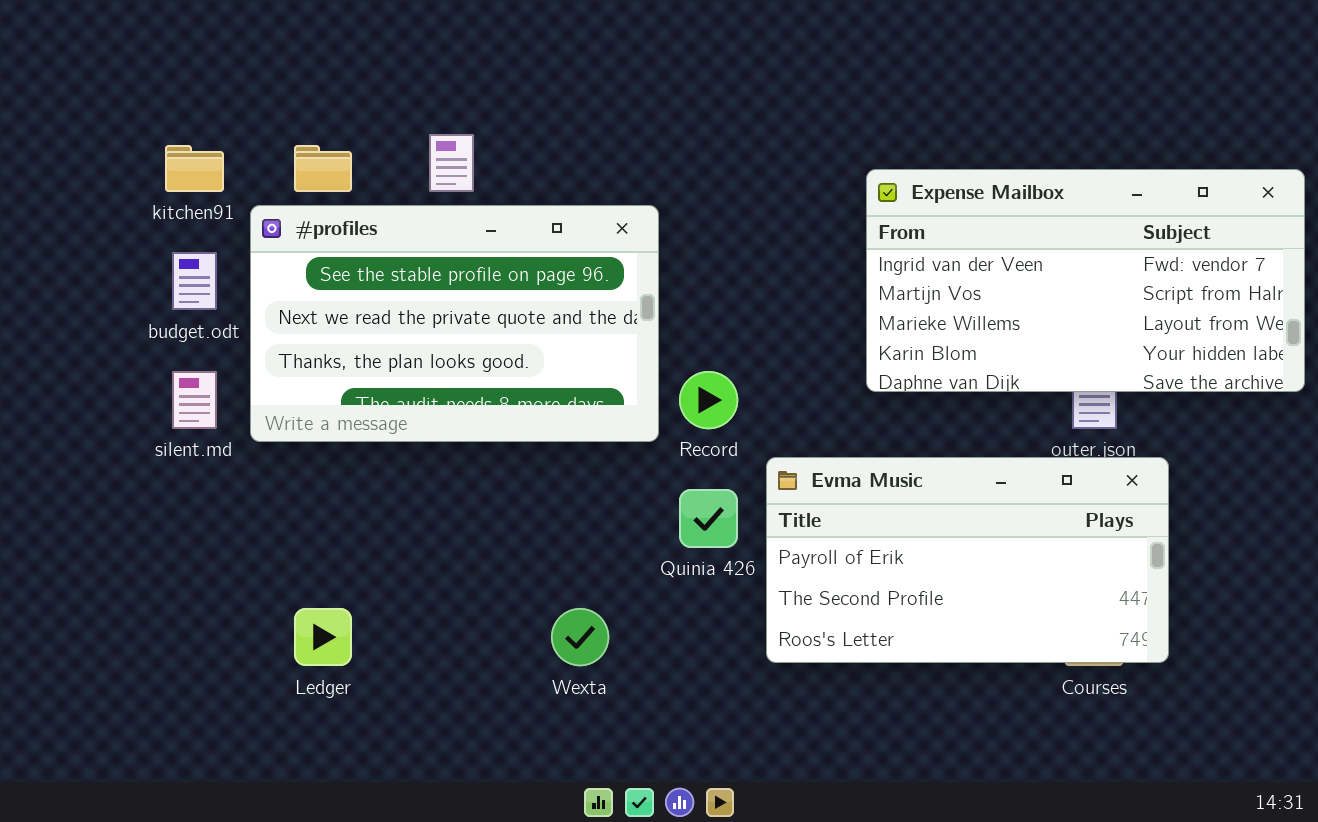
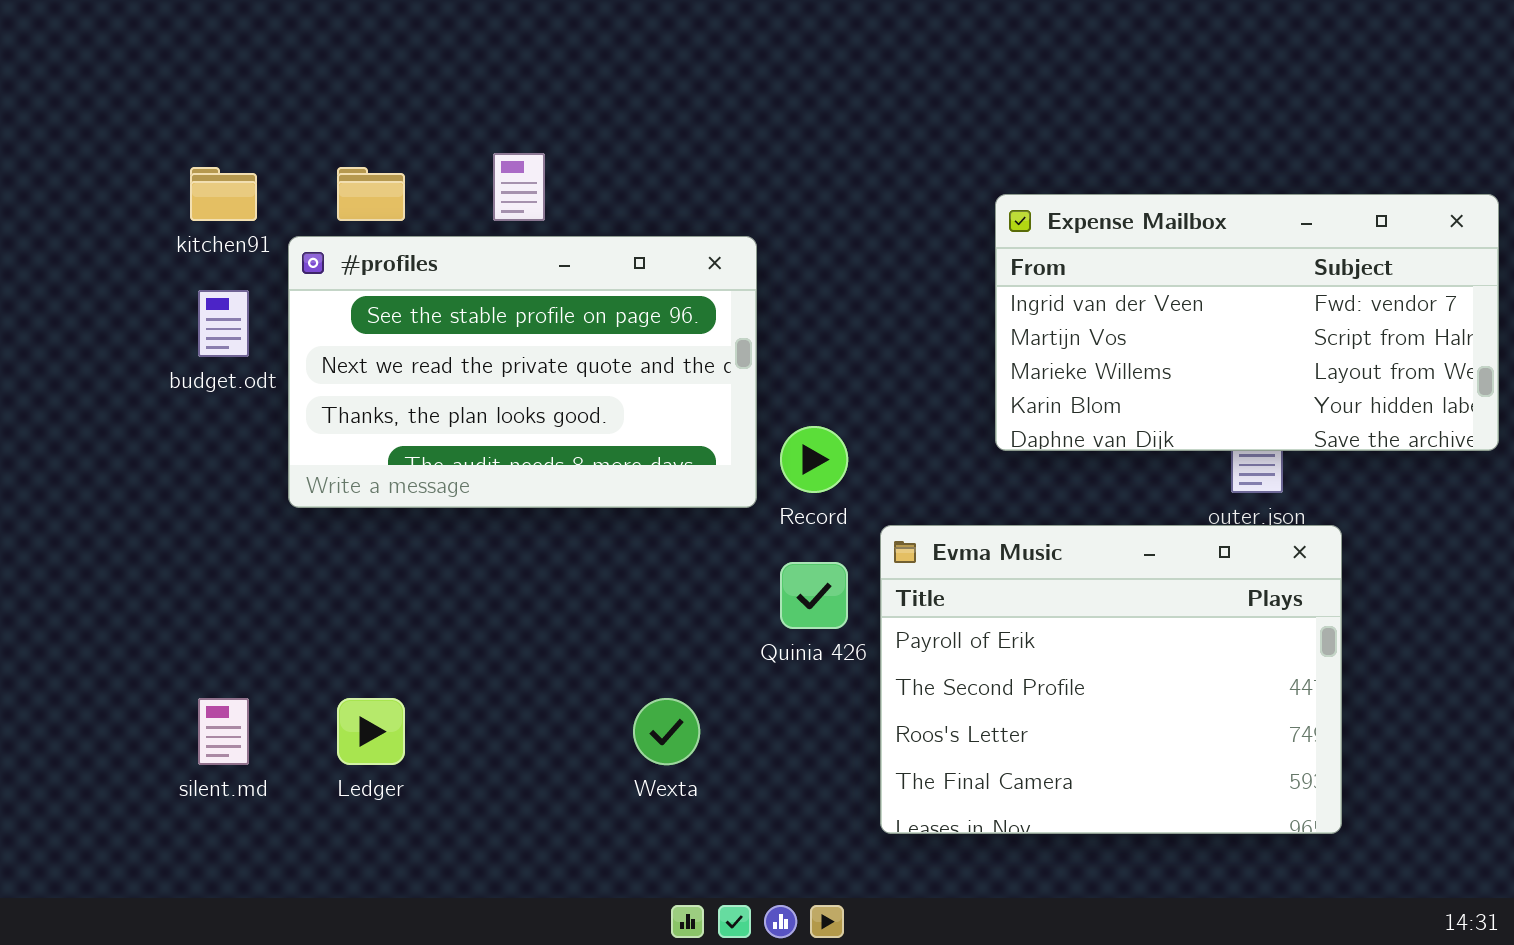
silent.md: [172,371,217,429] -> [198,698,249,765], moved
Evma Music: [766,457,1169,663] -> [880,525,1342,834], resized

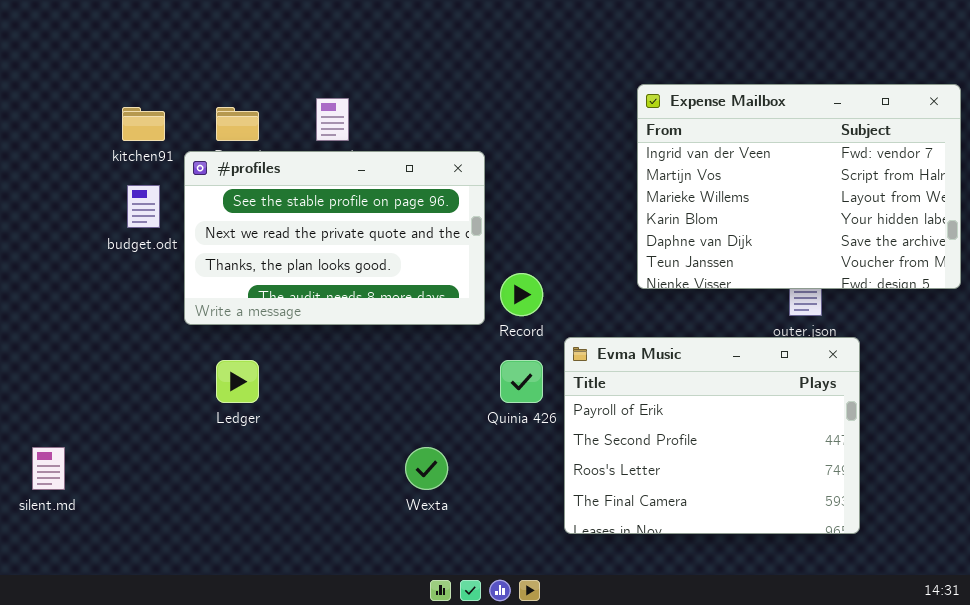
Expense Mailbox: [995,194,1499,451] -> [637,84,961,289], resized
silent.md: [198,698,249,765] -> [32,447,65,490], moved
Ledger: [337,698,405,765] -> [216,360,259,403], moved

